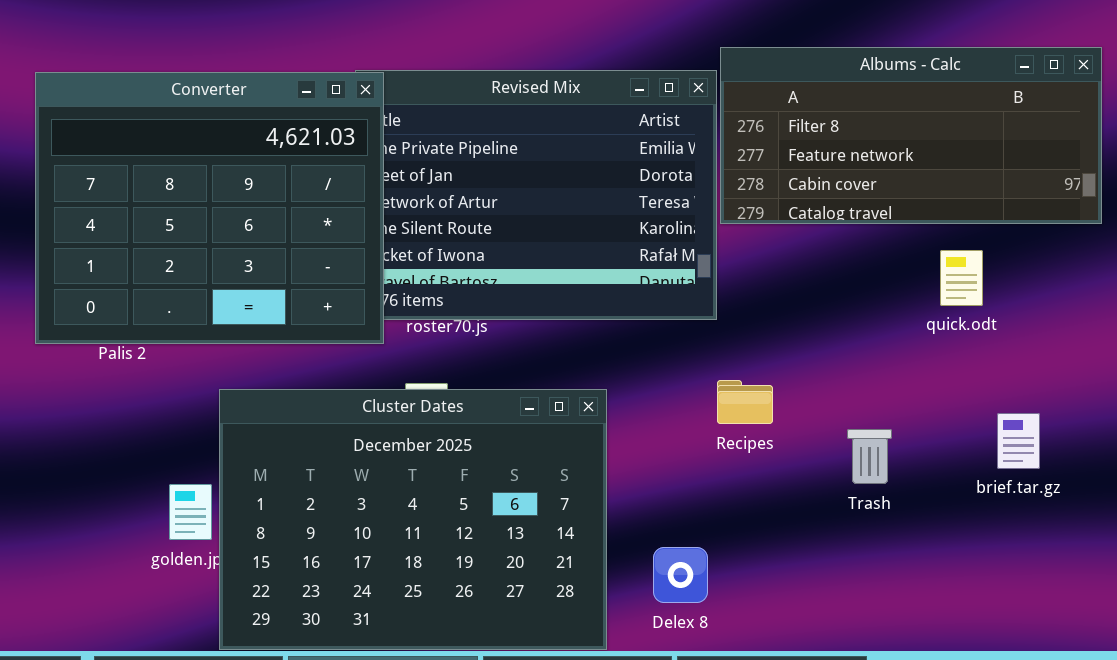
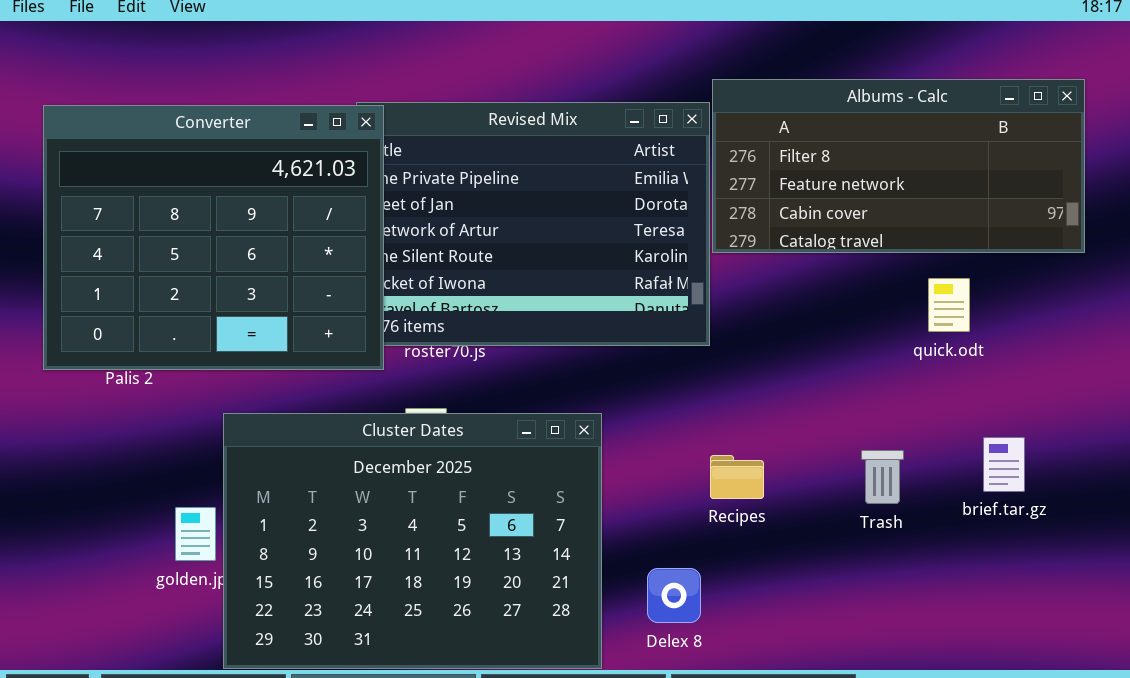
Recipes: [717,380,773,424] -> [710,455,764,499], moved
Trash: [847,429,892,484] -> [861,450,904,504], moved

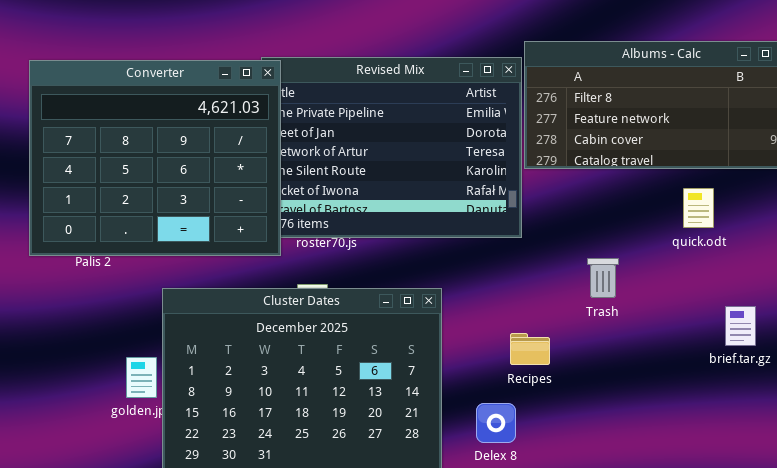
Trash: [861,450,904,504] -> [587,258,619,298], moved
Recipes: [710,455,764,499] -> [510,333,550,365], moved

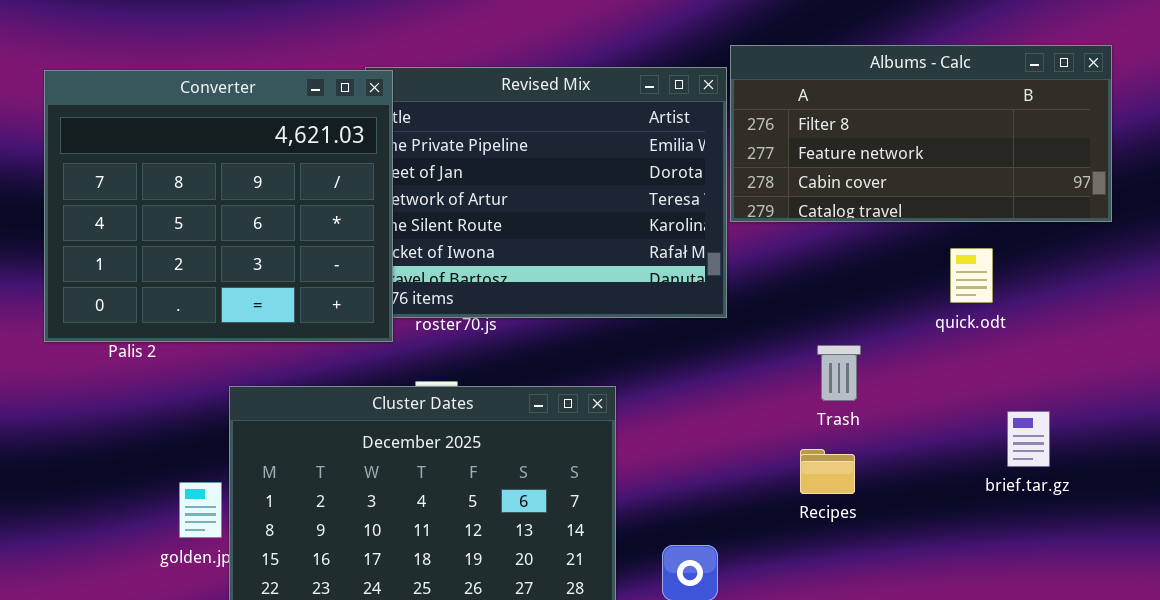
Recipes: [510,333,550,365] -> [800,449,855,494], moved

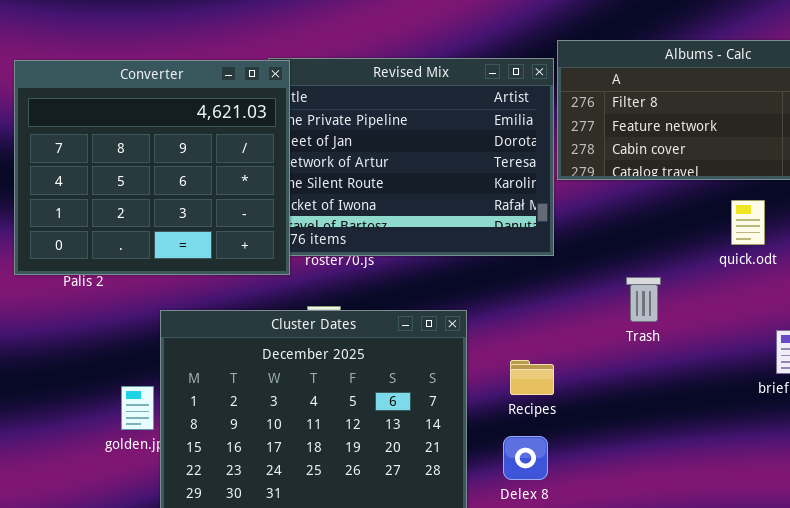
Recipes: [800,449,855,494] -> [510,360,554,395], moved

